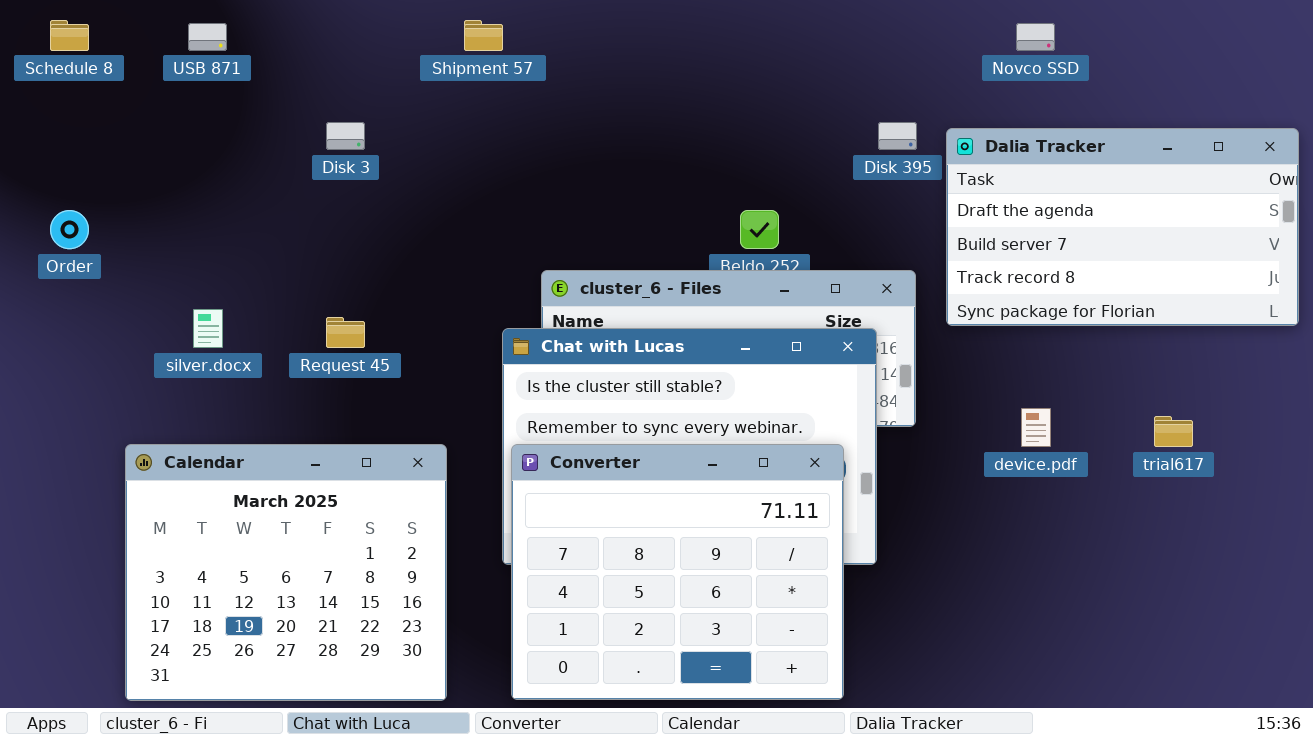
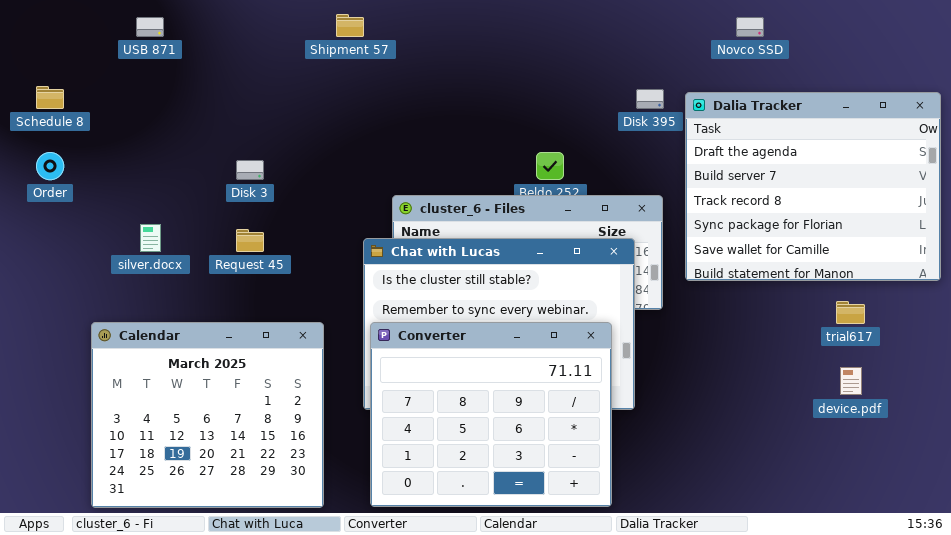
Schedule 8: [50,20,89,51] -> [36,86,64,109], moved
Disk 3: [326,122,365,150] -> [236,160,264,180], moved
Dalia Tracker: [946,128,1299,326] -> [685,92,941,281], resized
device.pdf: [1021,408,1051,447] -> [840,367,862,395], moved

